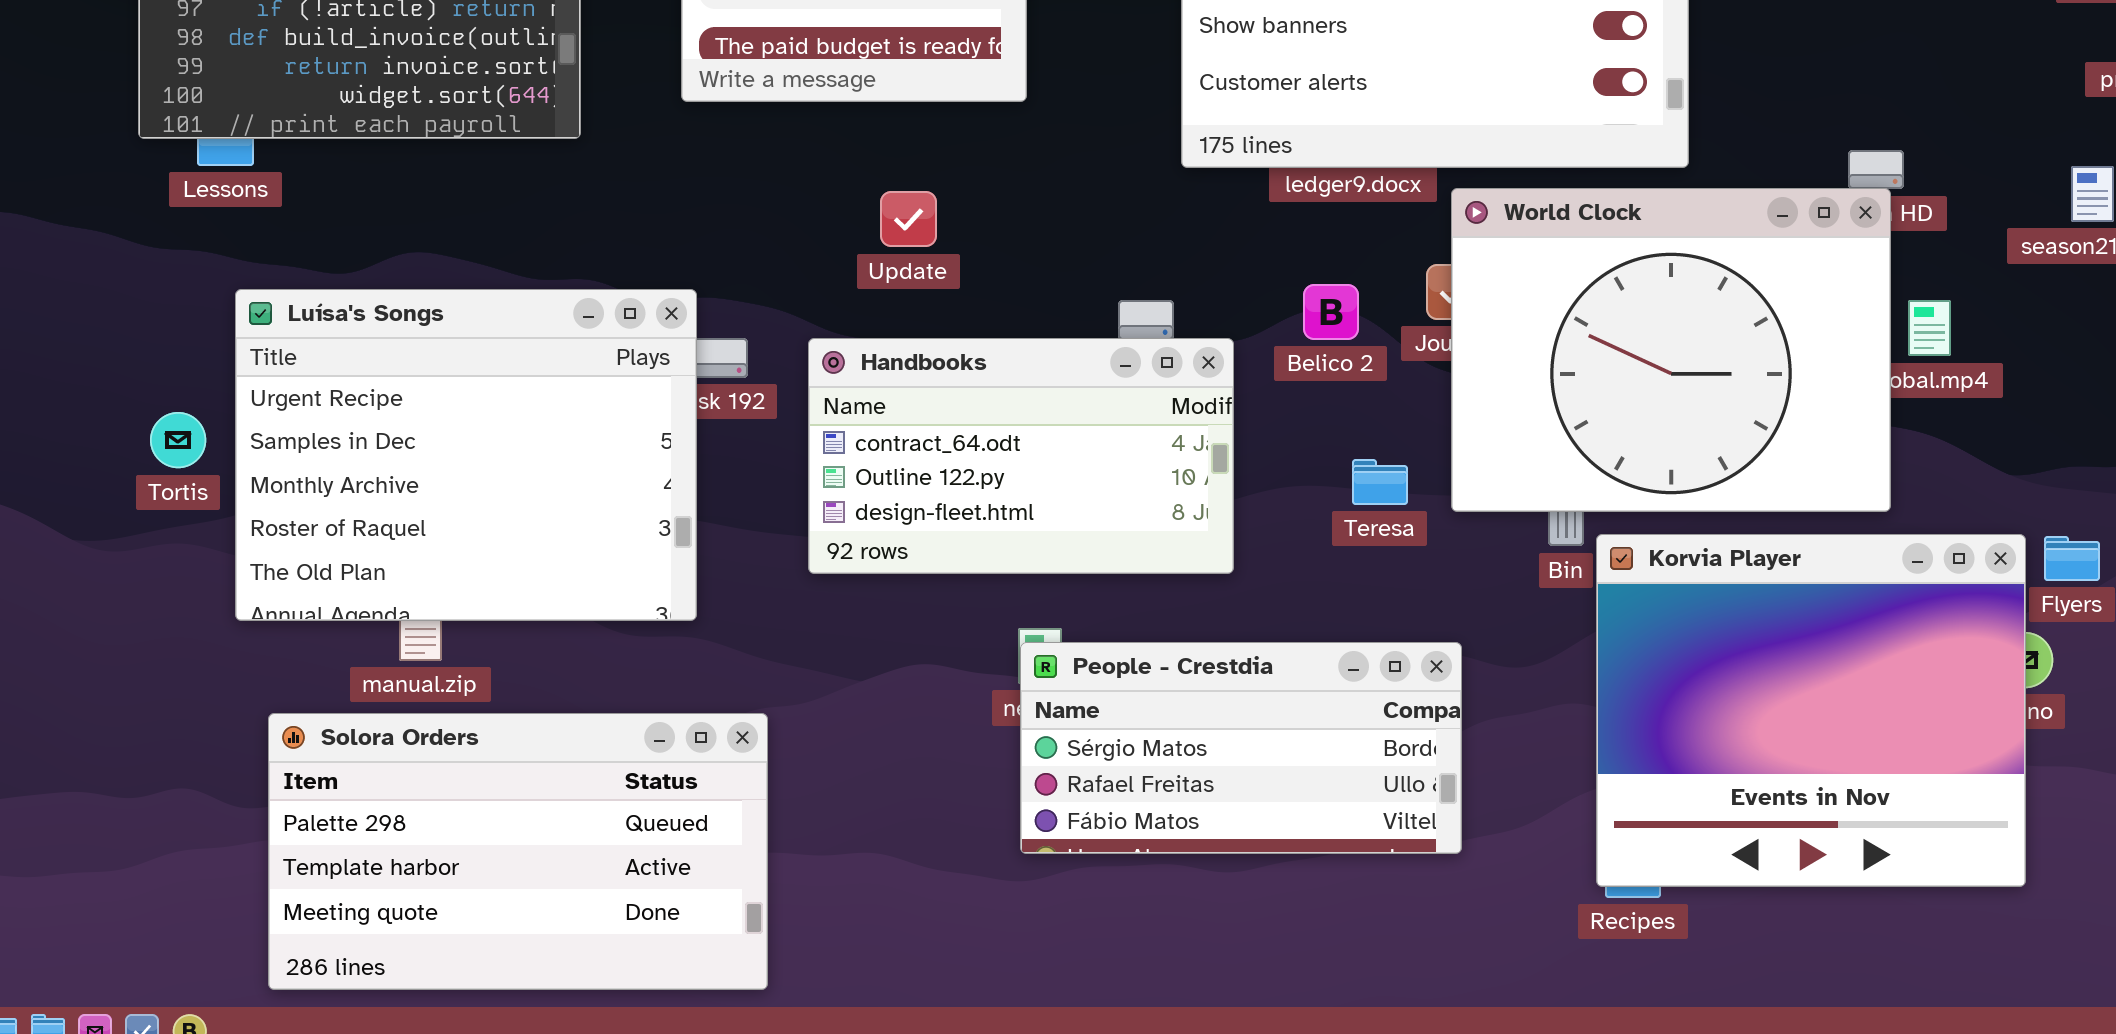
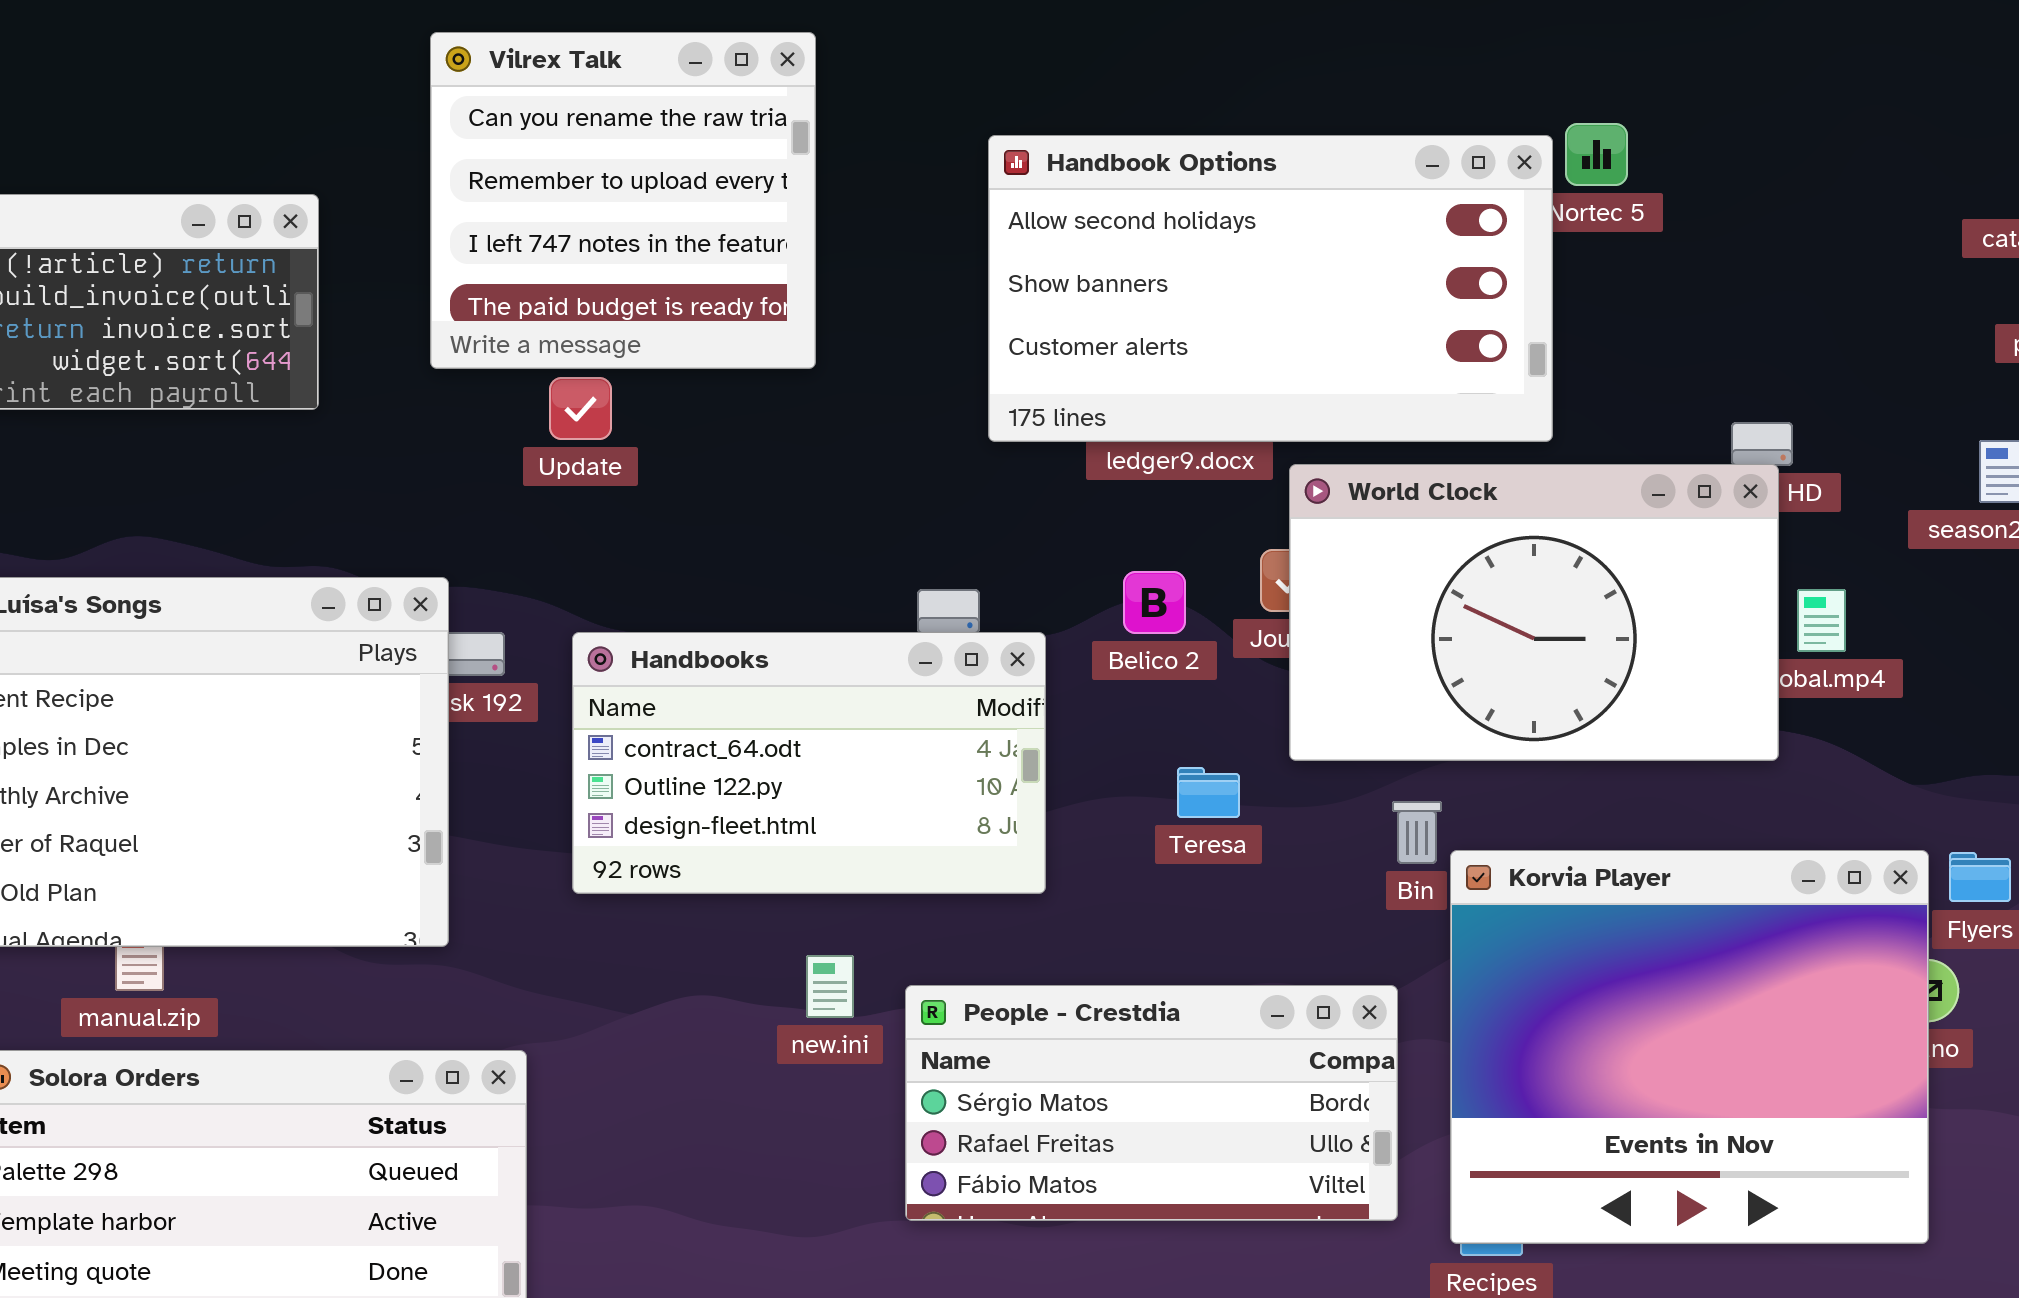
World Clock: [1451,188,1891,512] -> [1289,464,1779,761], resized
Update: [880,191,937,247] -> [549,377,612,440], moved
People - Crestdia: [1020,642,1462,854] -> [905,985,1398,1221], moved

